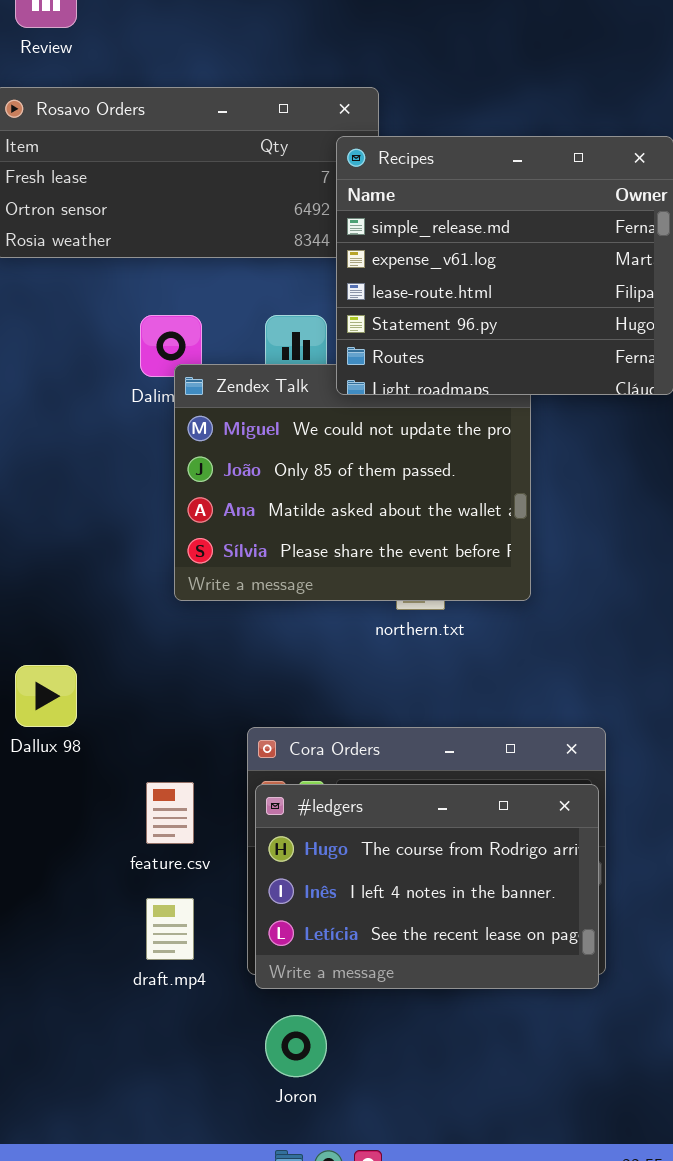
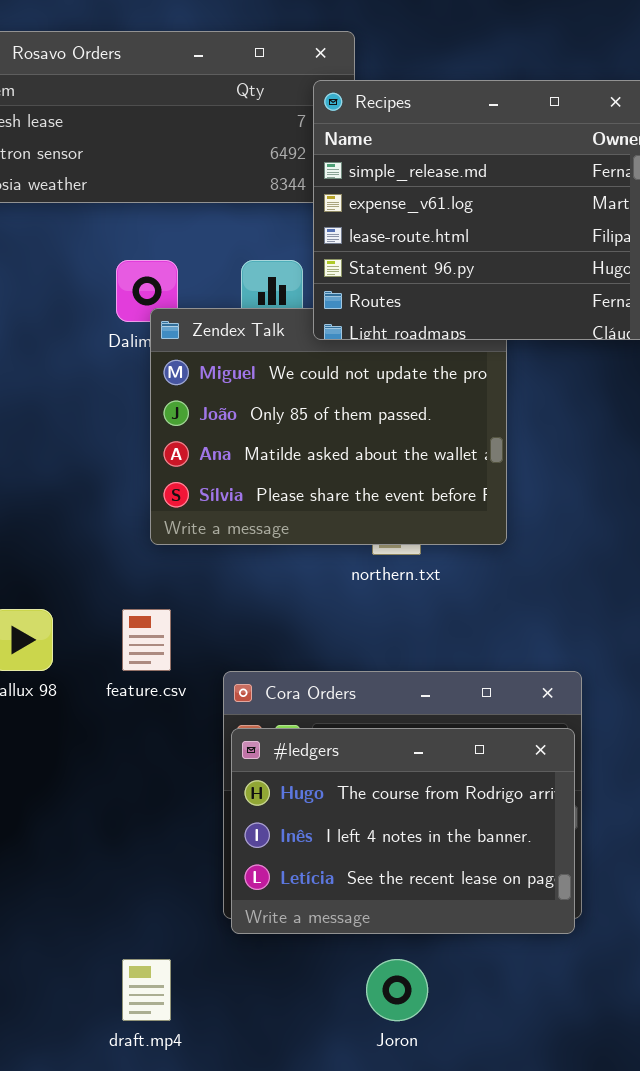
feature.csv: [146,782,194,844] -> [122,609,171,671], moved
draft.mp4: [146,898,194,960] -> [122,959,171,1021], moved
Joron: [265,1015,327,1077] -> [366,959,428,1021], moved

